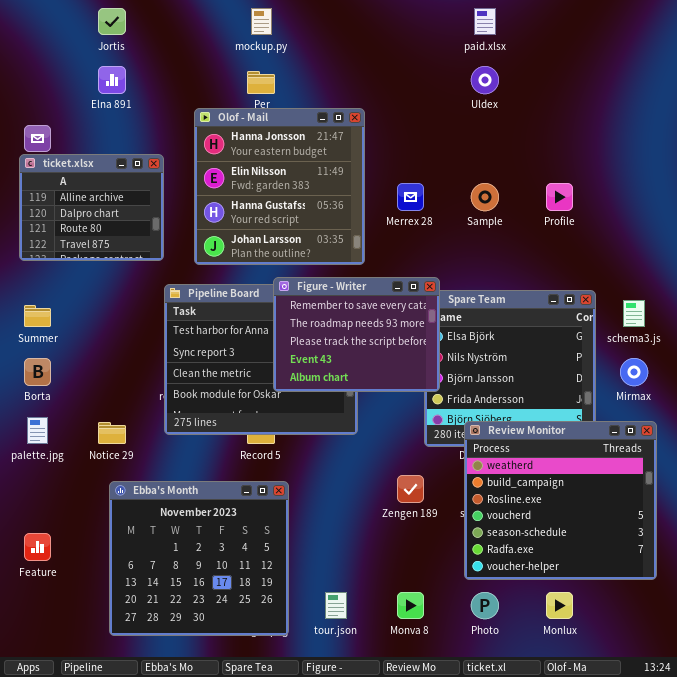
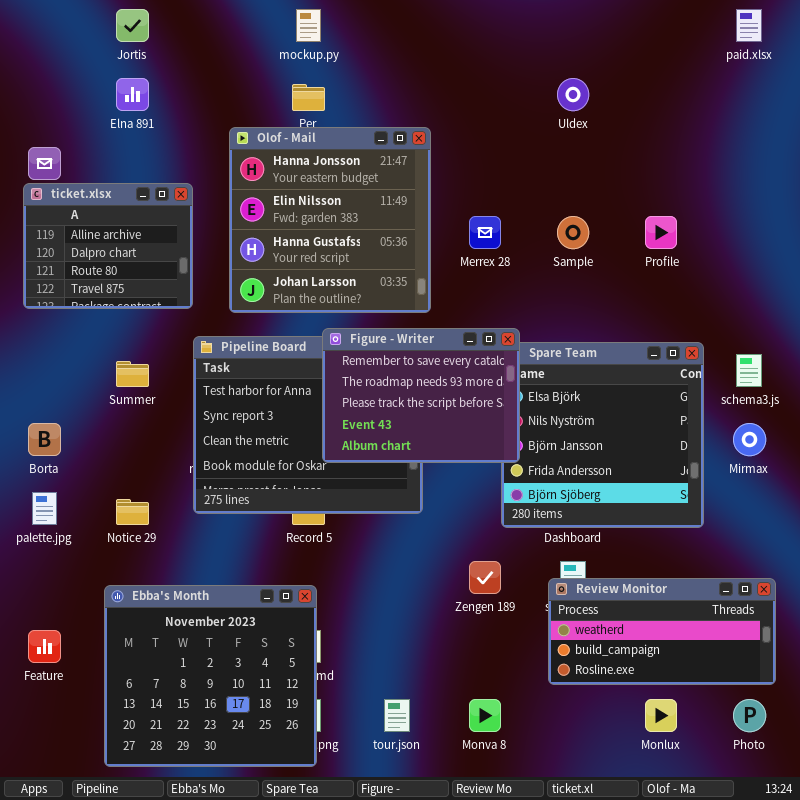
paid.xlsx: [474,8,496,35] -> [736,9,762,42], moved
Summer: [24,305,51,327] -> [116,361,149,387], moved
Review Monitor: [464,421,657,580] -> [548,578,776,685], resized
Ebba's Month: [109,481,289,636] -> [104,585,317,767], moved
Photo: [471,592,499,619] -> [733,699,766,732], moved

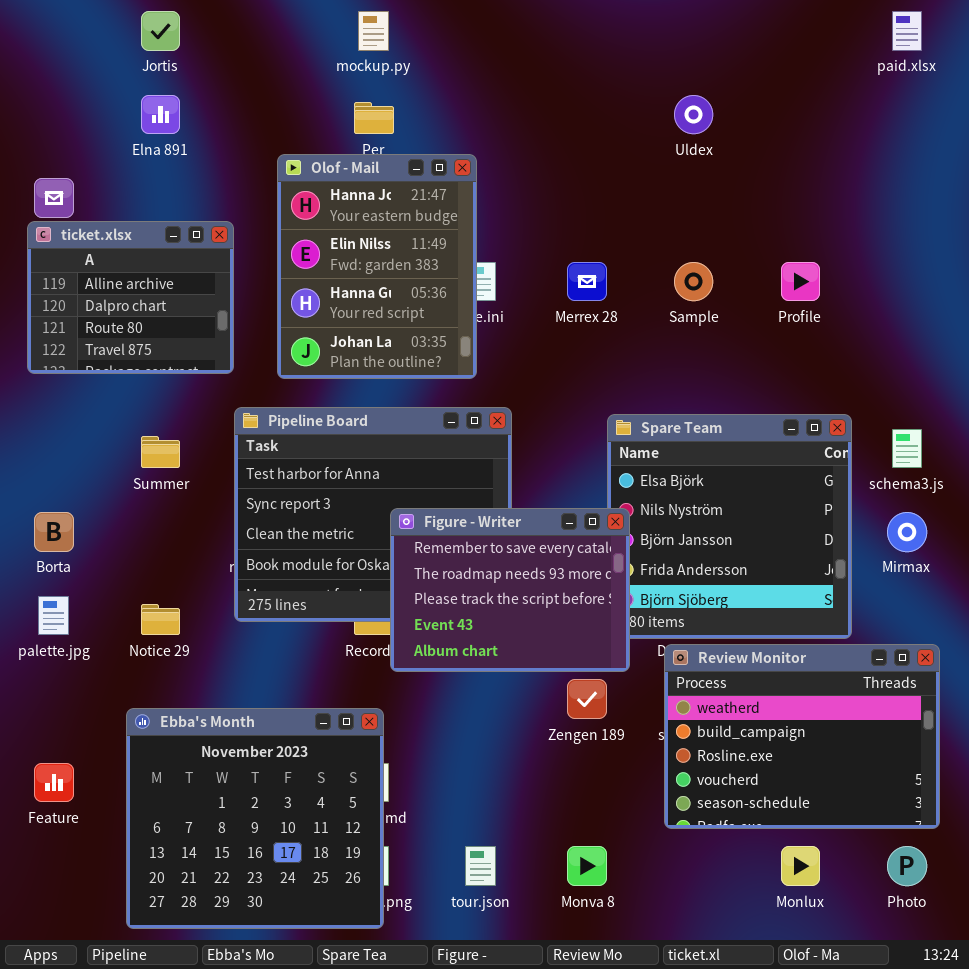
Olof - Mail: [229,127,431,313] -> [277,154,477,379], resized
Figure - Writer: [322,328,520,463] -> [390,508,630,672], moved
Review Monitor: [548,578,776,685] -> [664,644,940,829], resized

